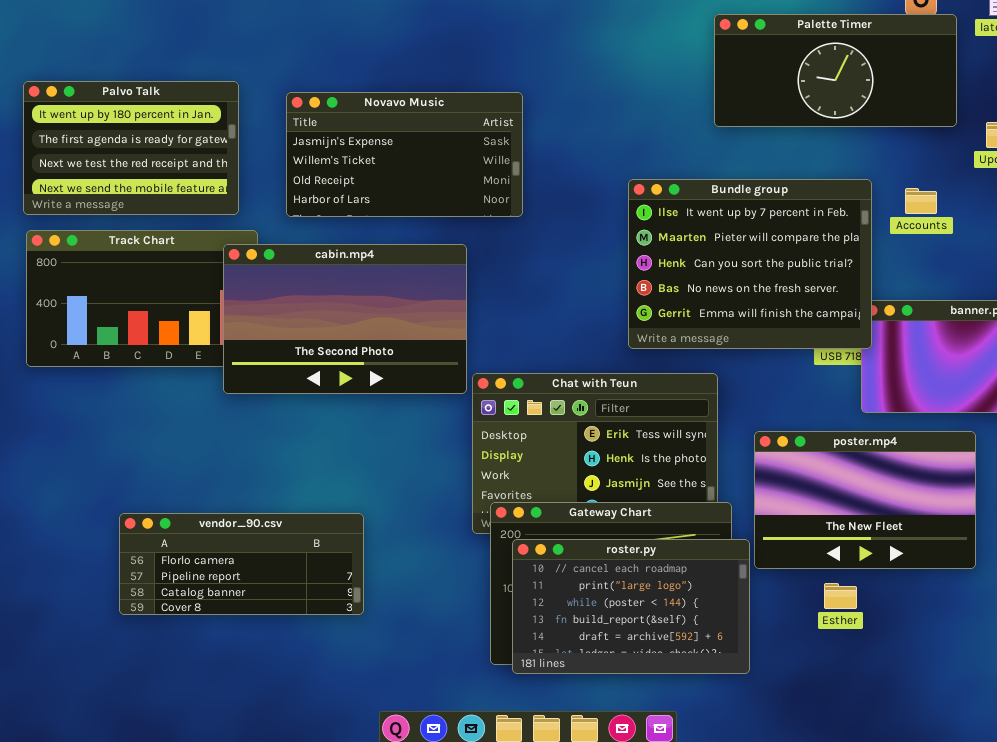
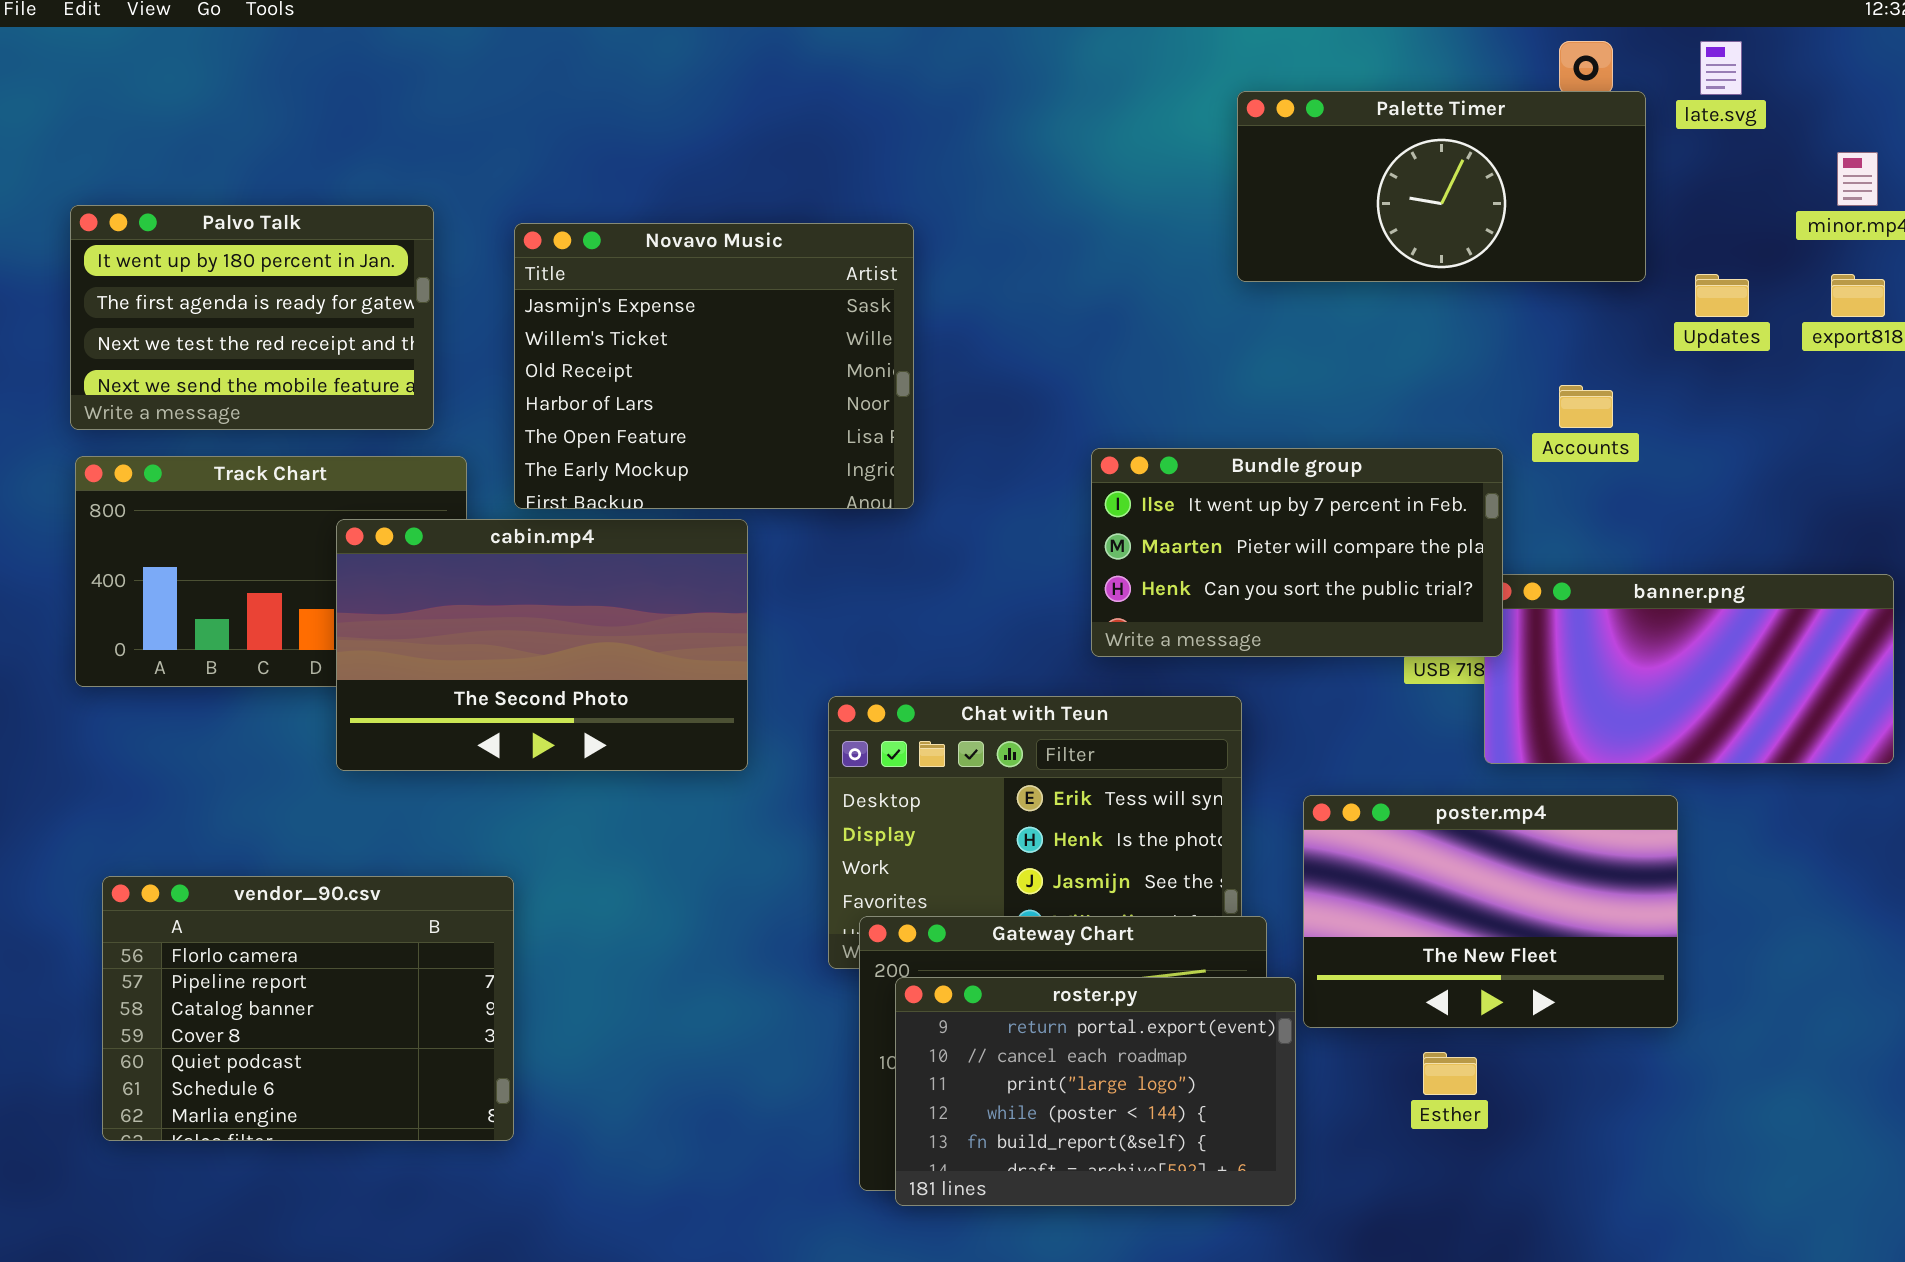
Novavo Music: [286,92,523,217] -> [514,223,914,509], resized
Bundle group: [628,179,872,349] -> [1091,448,1503,657], resized
cabin.mp4: [223,244,467,394] -> [336,519,748,771], moved
vendor_90.csv: [119,513,364,615] -> [102,876,514,1141], moved, resized
roster.py: [512,539,750,674] -> [895,977,1296,1206], scrolled up 1 row

